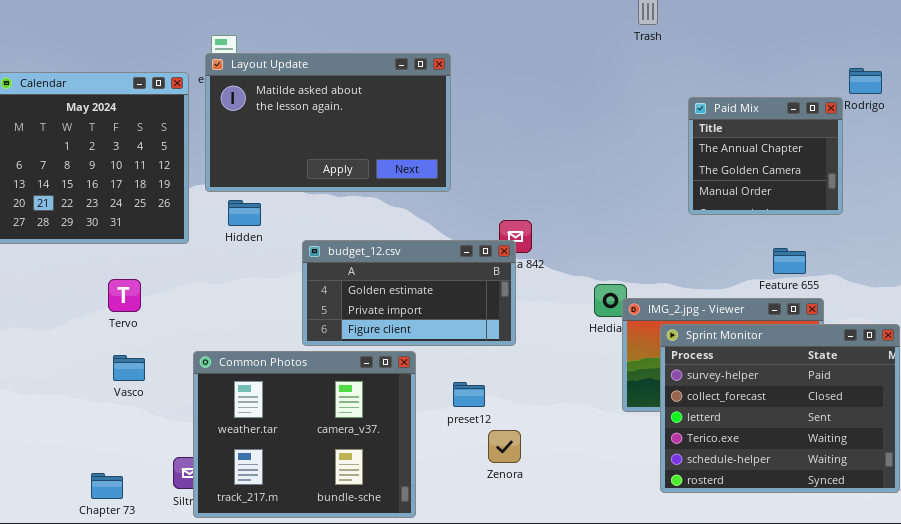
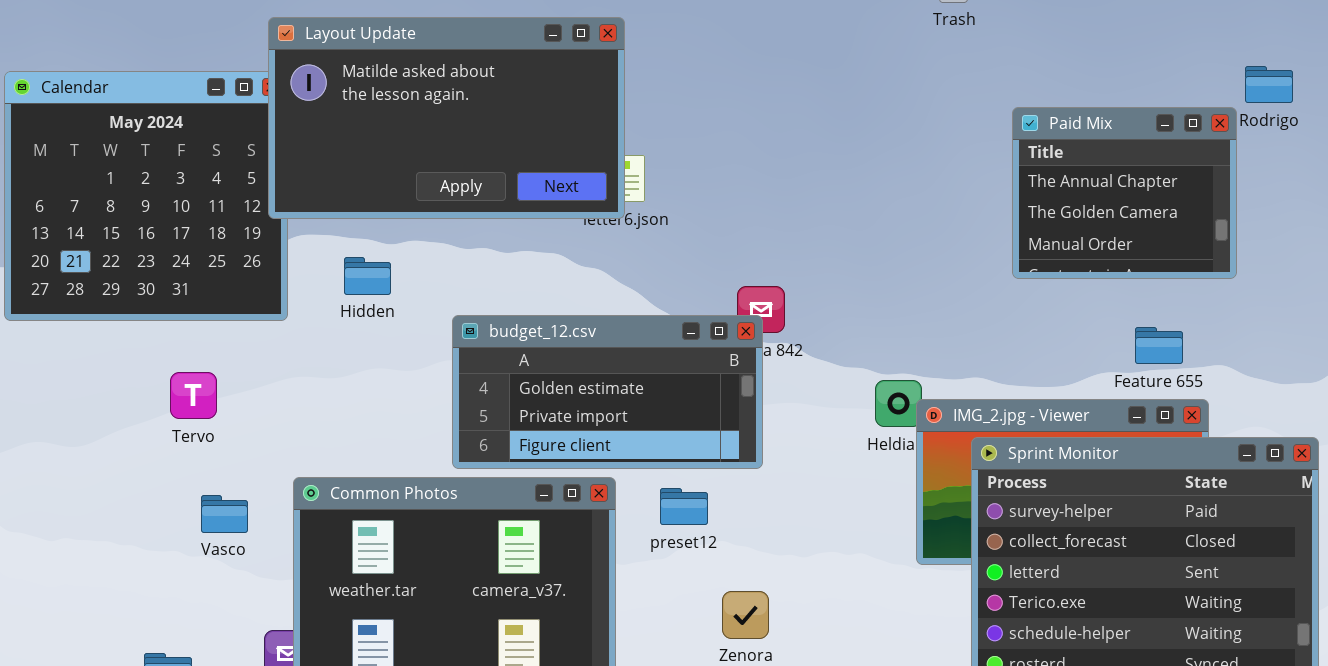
Layout Update: [205,53,451,192] -> [268,17,625,219], moved
Vasco: [113,355,145,381] -> [201,495,248,533], moved
preset12: [453,382,485,407] -> [660,488,708,525], moved

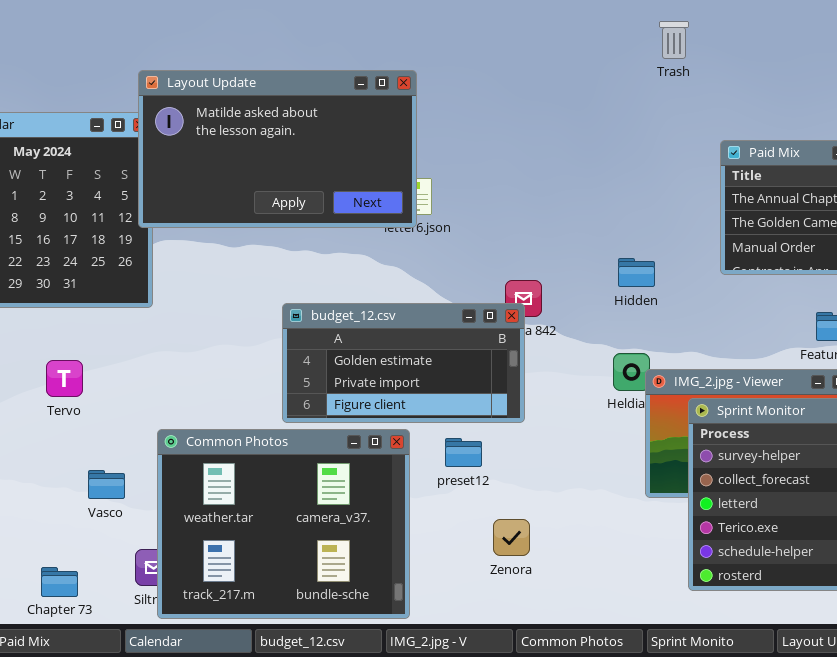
Hidden: [344,257,391,295] -> [618,258,655,287], moved
Tervo: [170,372,217,419] -> [46,360,83,397], moved
Vasco: [201,495,248,533] -> [88,470,125,499], moved

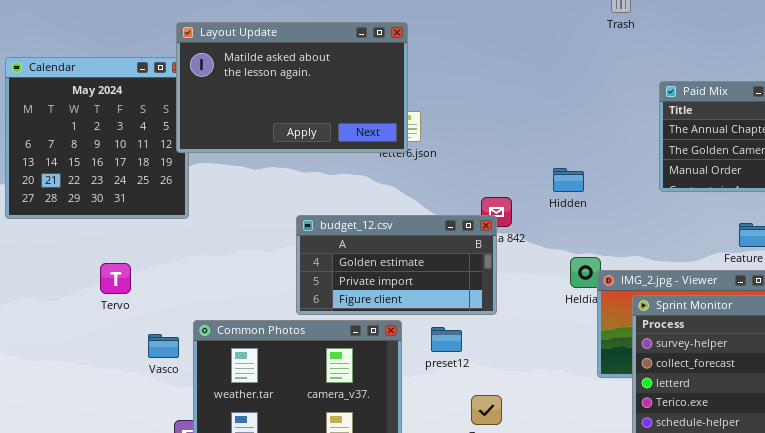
Hidden: [618,258,655,287] -> [553,168,584,192], moved
Vasco: [88,470,125,499] -> [148,334,179,358], moved

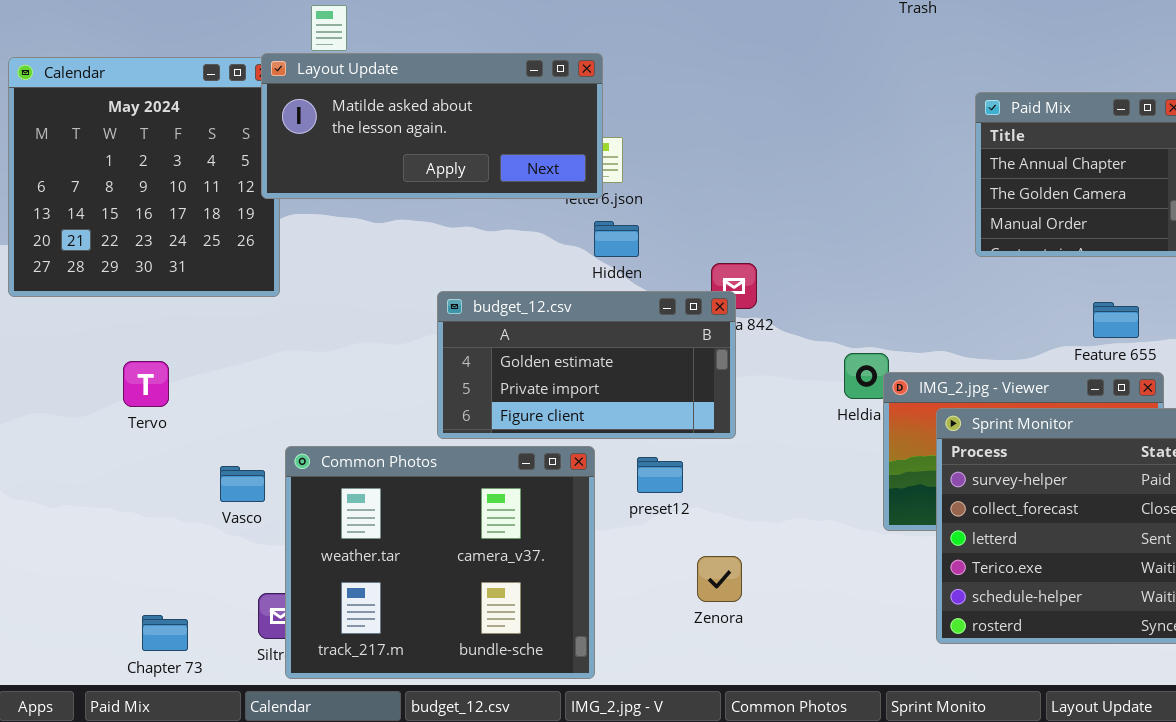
Layout Update: [176,22,408,153] -> [261,53,603,199], resized
Hidden: [553,168,584,192] -> [594,221,639,257], moved
Tervo: [100,263,131,294] -> [123,361,169,407], moved

